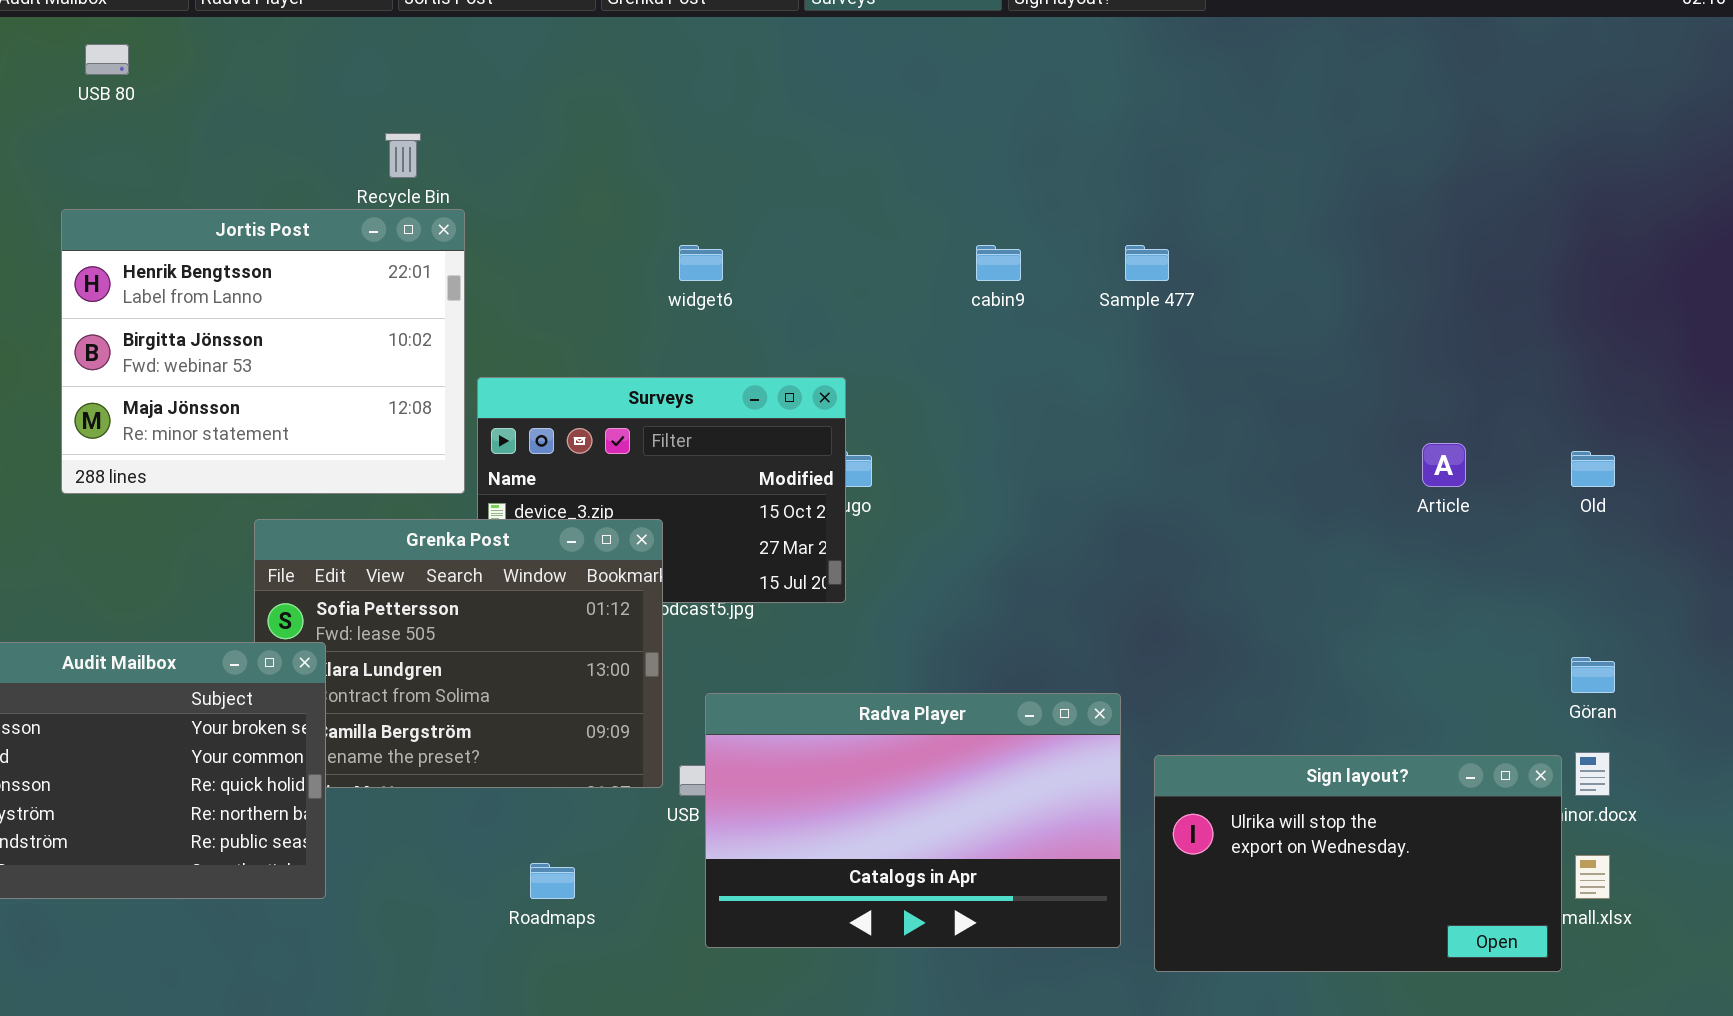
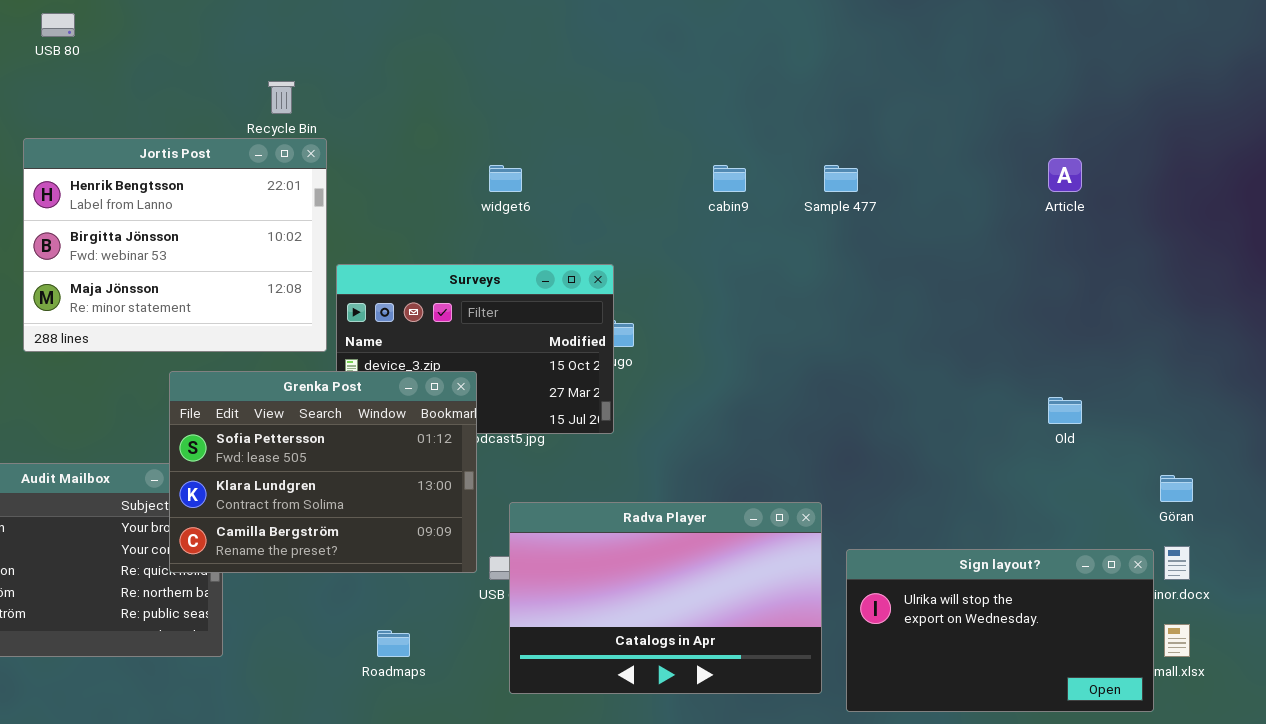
Article: [1422,443,1466,487] -> [1048,158,1082,192], moved
Old: [1571,451,1615,487] -> [1048,397,1082,424], moved
Grenka Post: [254,519,663,788] -> [169,371,477,573], raised

